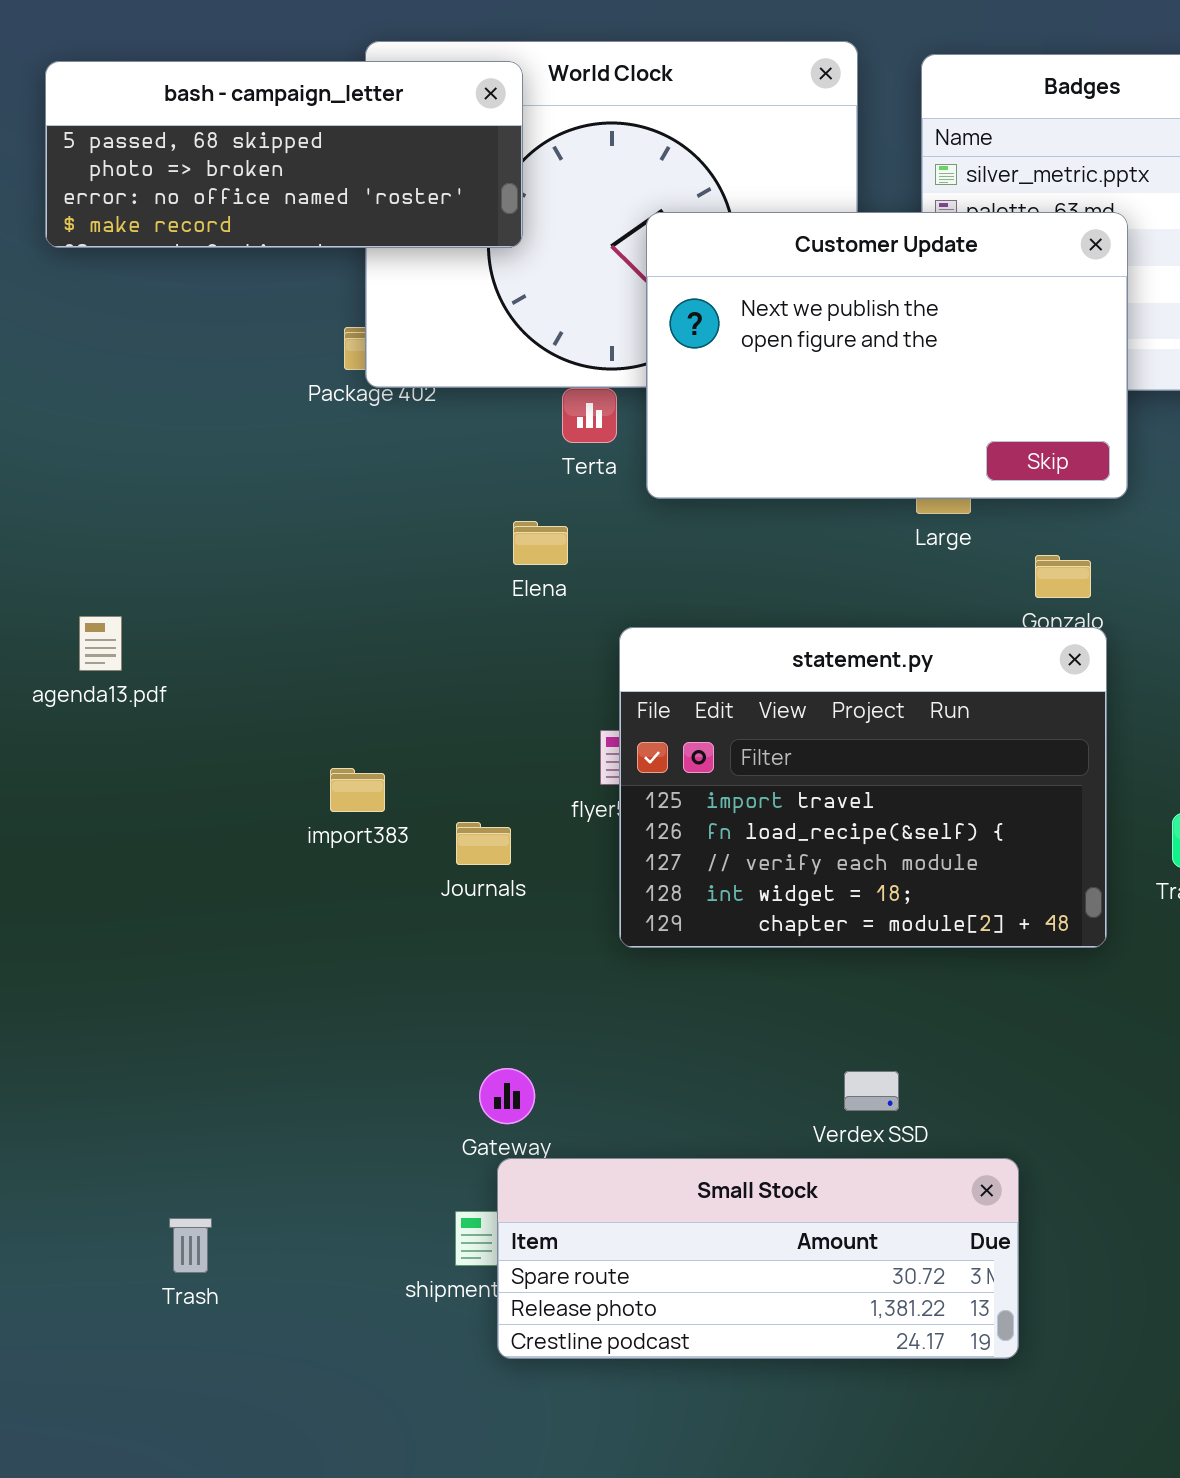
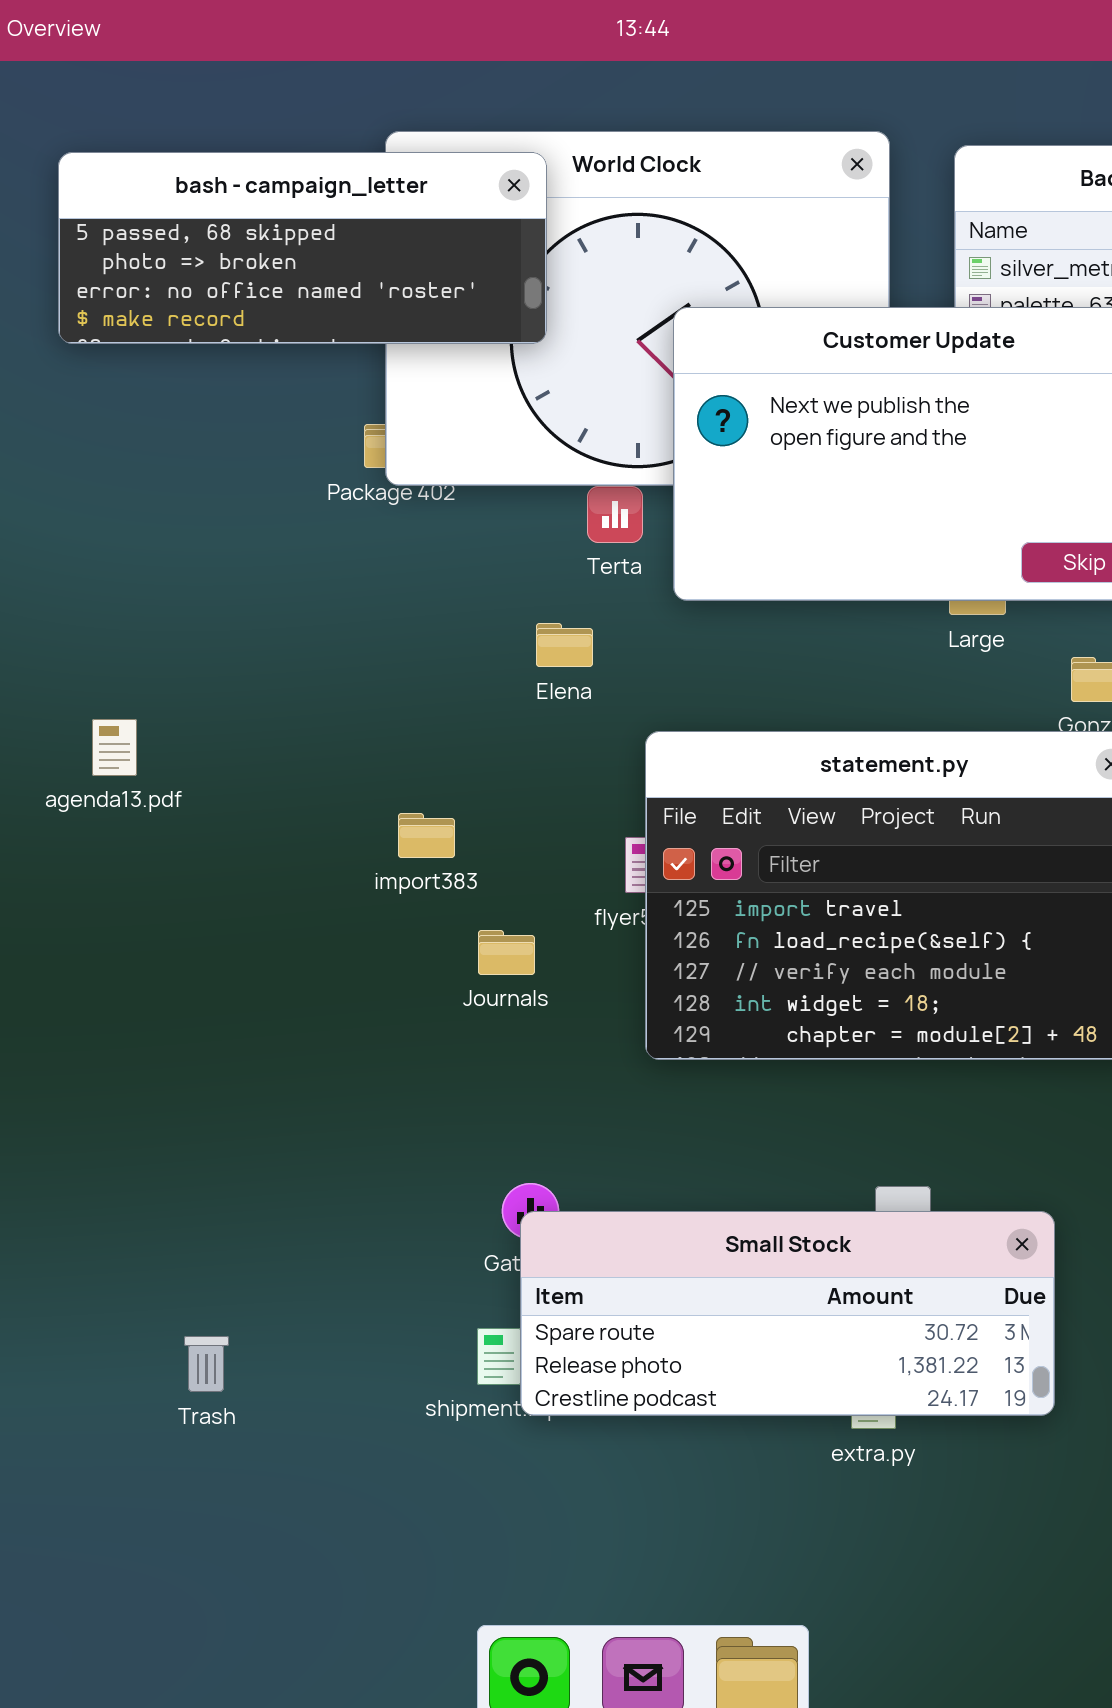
import383: [330,768,385,812] -> [398,813,455,858], moved
Small Stock: [497,1158,1019,1359] -> [520,1211,1055,1416], moved

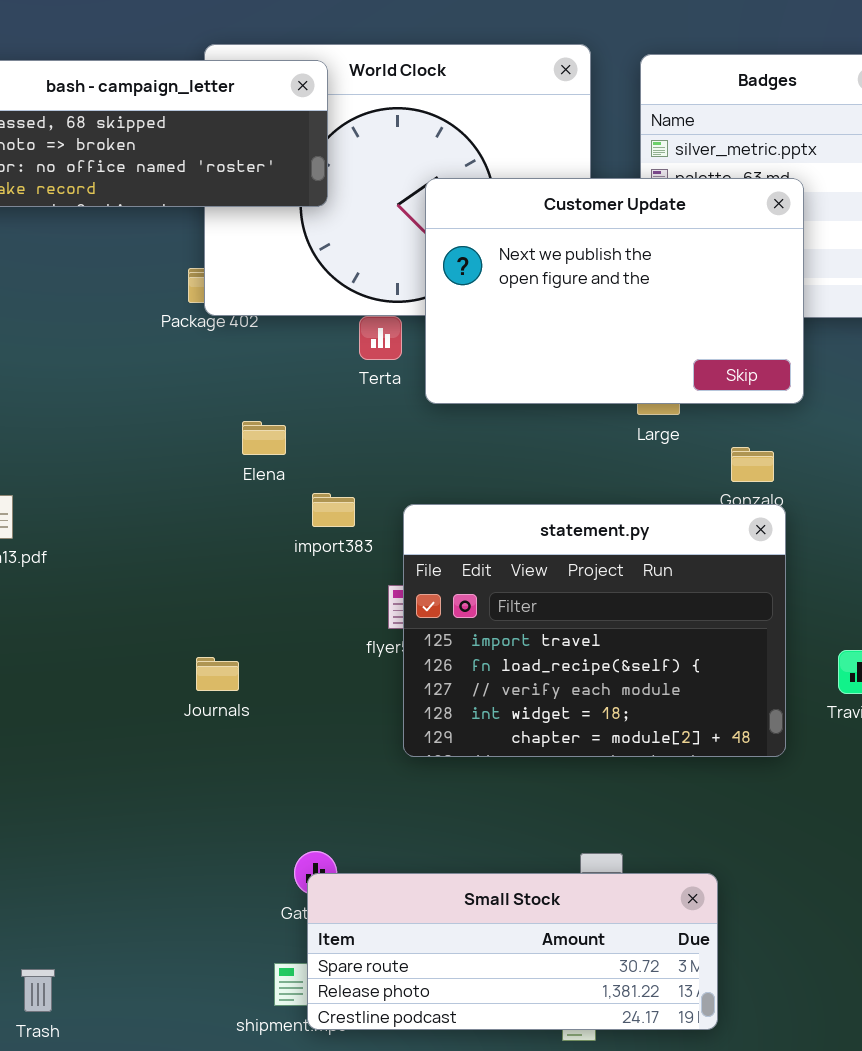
Elena: [536,623,593,667] -> [242,421,286,455], moved
import383: [398,813,455,858] -> [312,493,355,527], moved
Journals: [478,930,535,975] -> [196,657,239,691], moved
Trash: [184,1336,229,1392] -> [21,969,55,1012], moved

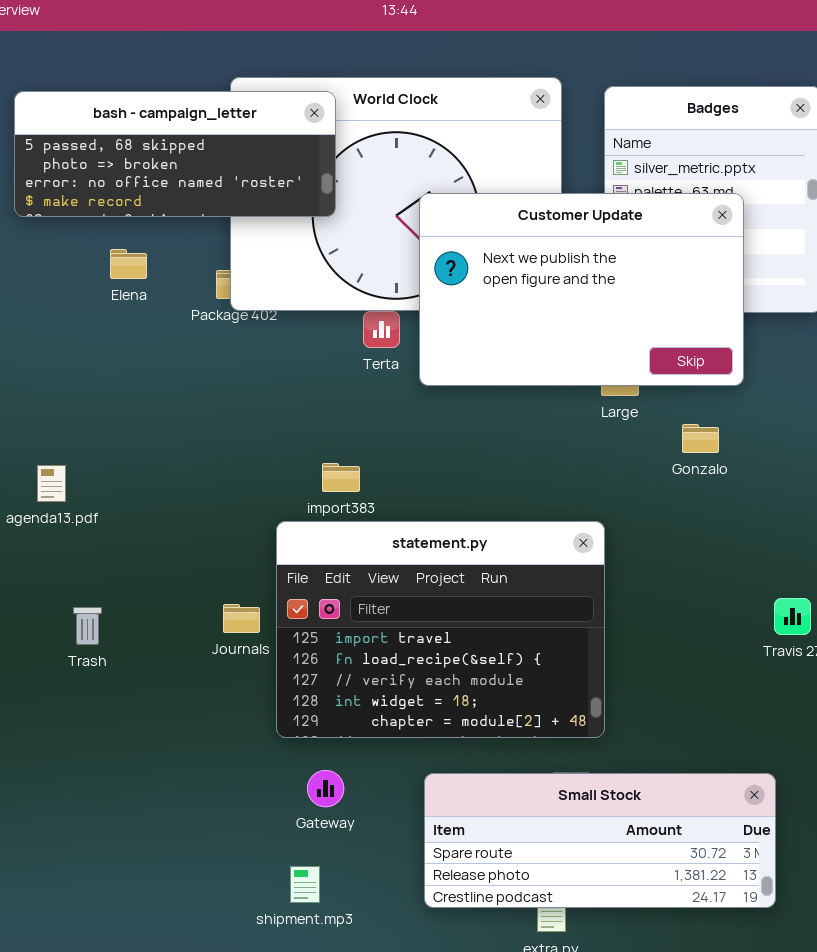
Elena: [242,421,286,455] -> [110,249,147,279], moved
statement.py: [403,504,786,757] -> [276,521,605,738], moved
Small Stock: [307,873,718,1030] -> [424,773,776,908], moved
Trash: [21,969,55,1012] -> [73,607,102,645], moved

